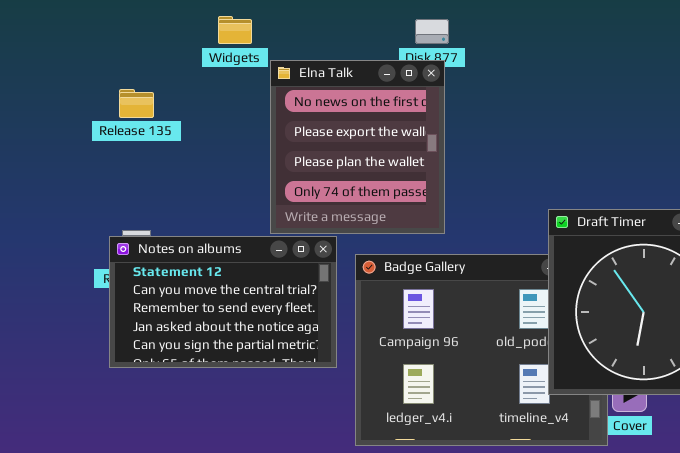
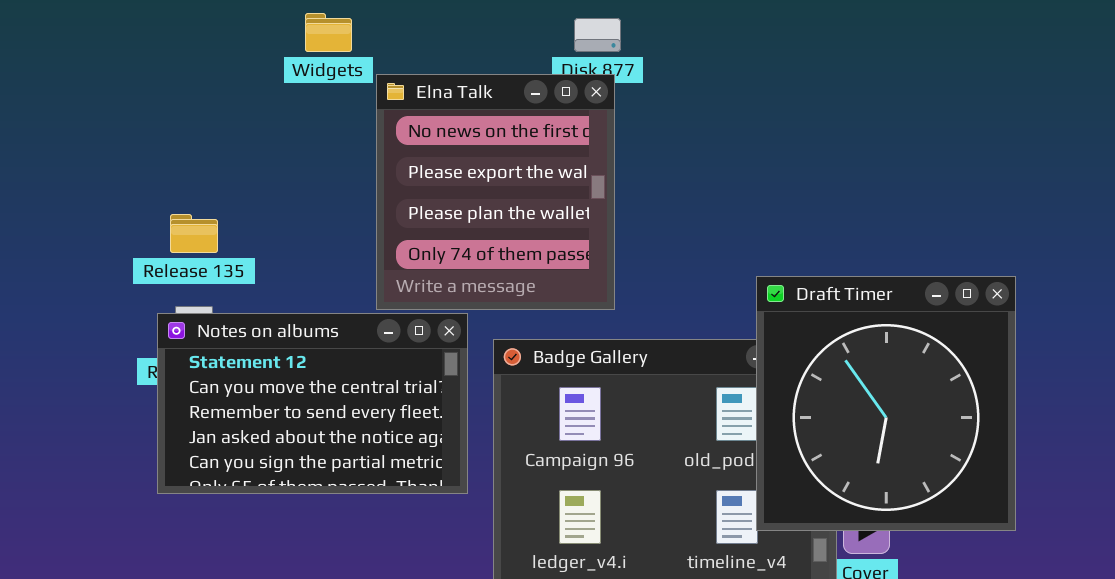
Release 135: [119,89,154,118] -> [170,214,218,253], moved

